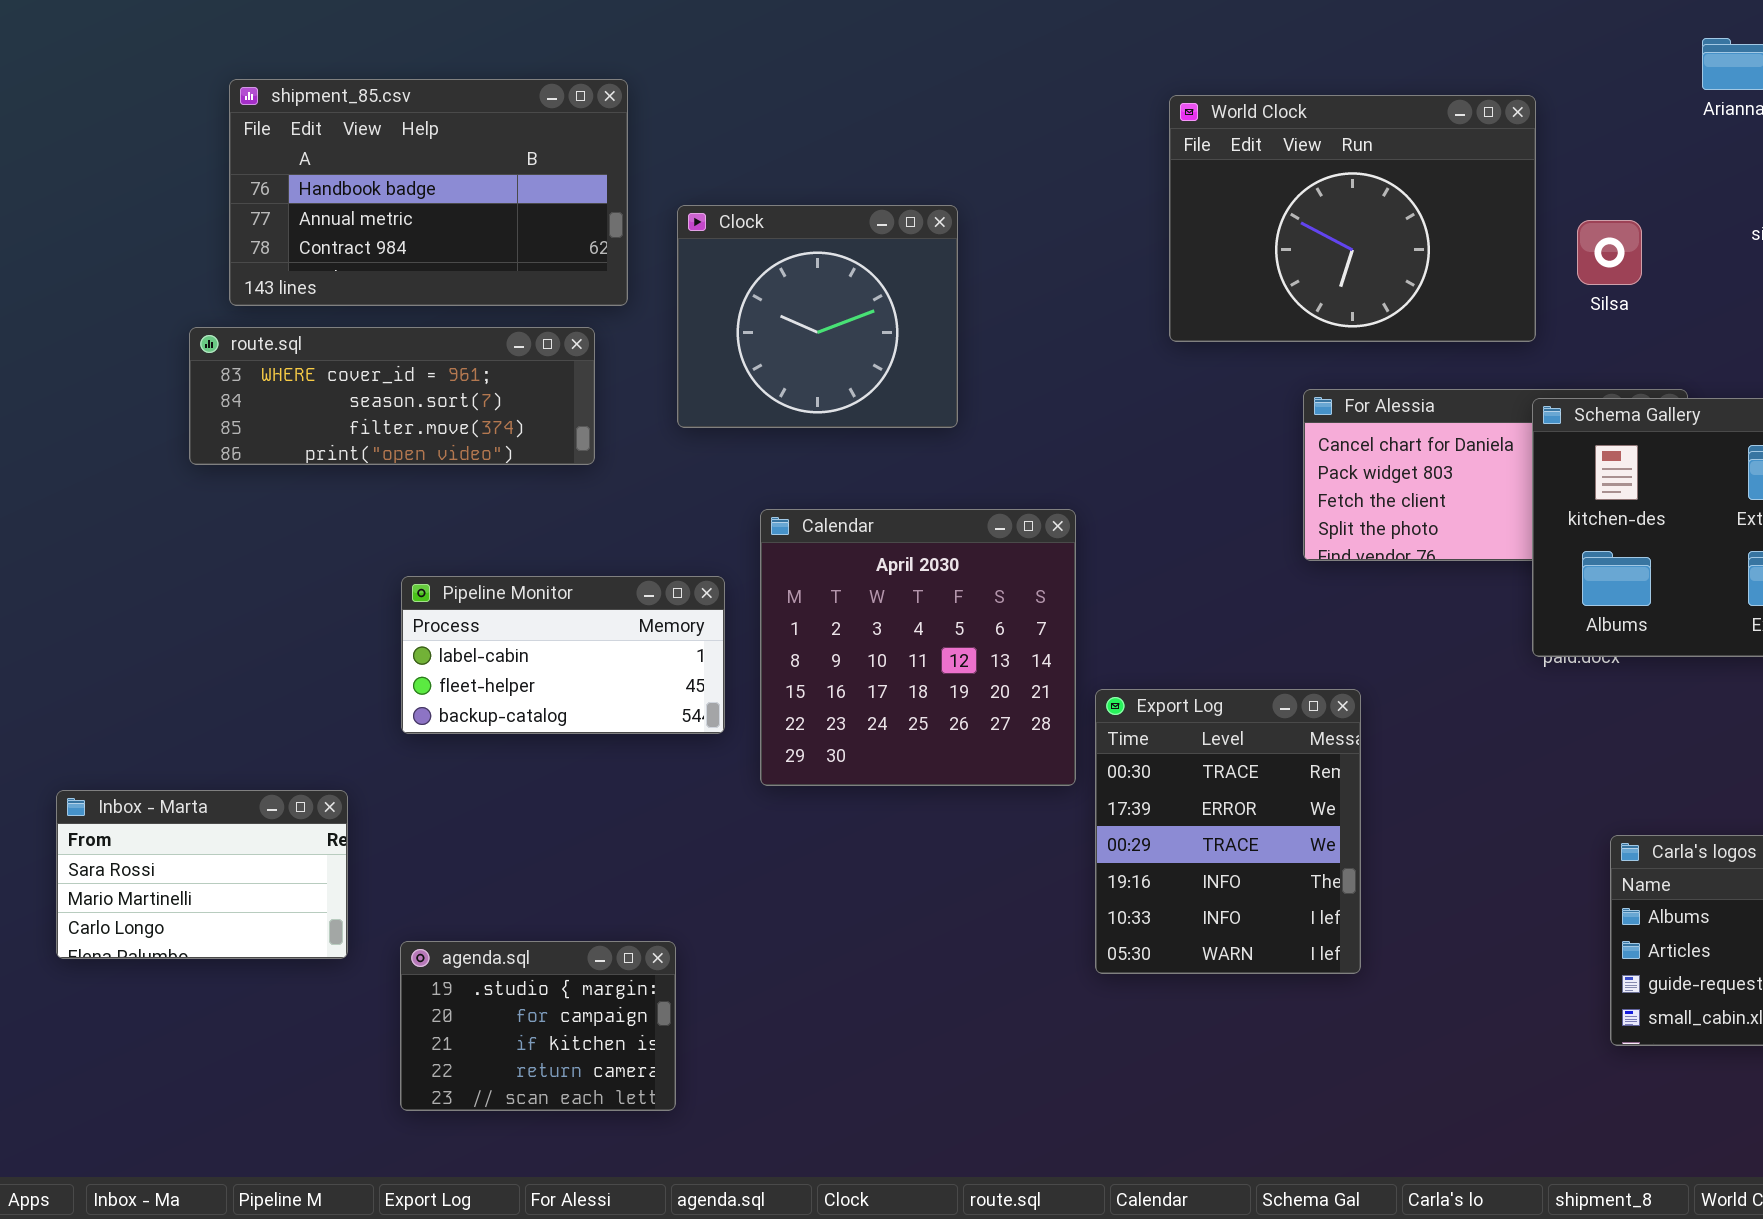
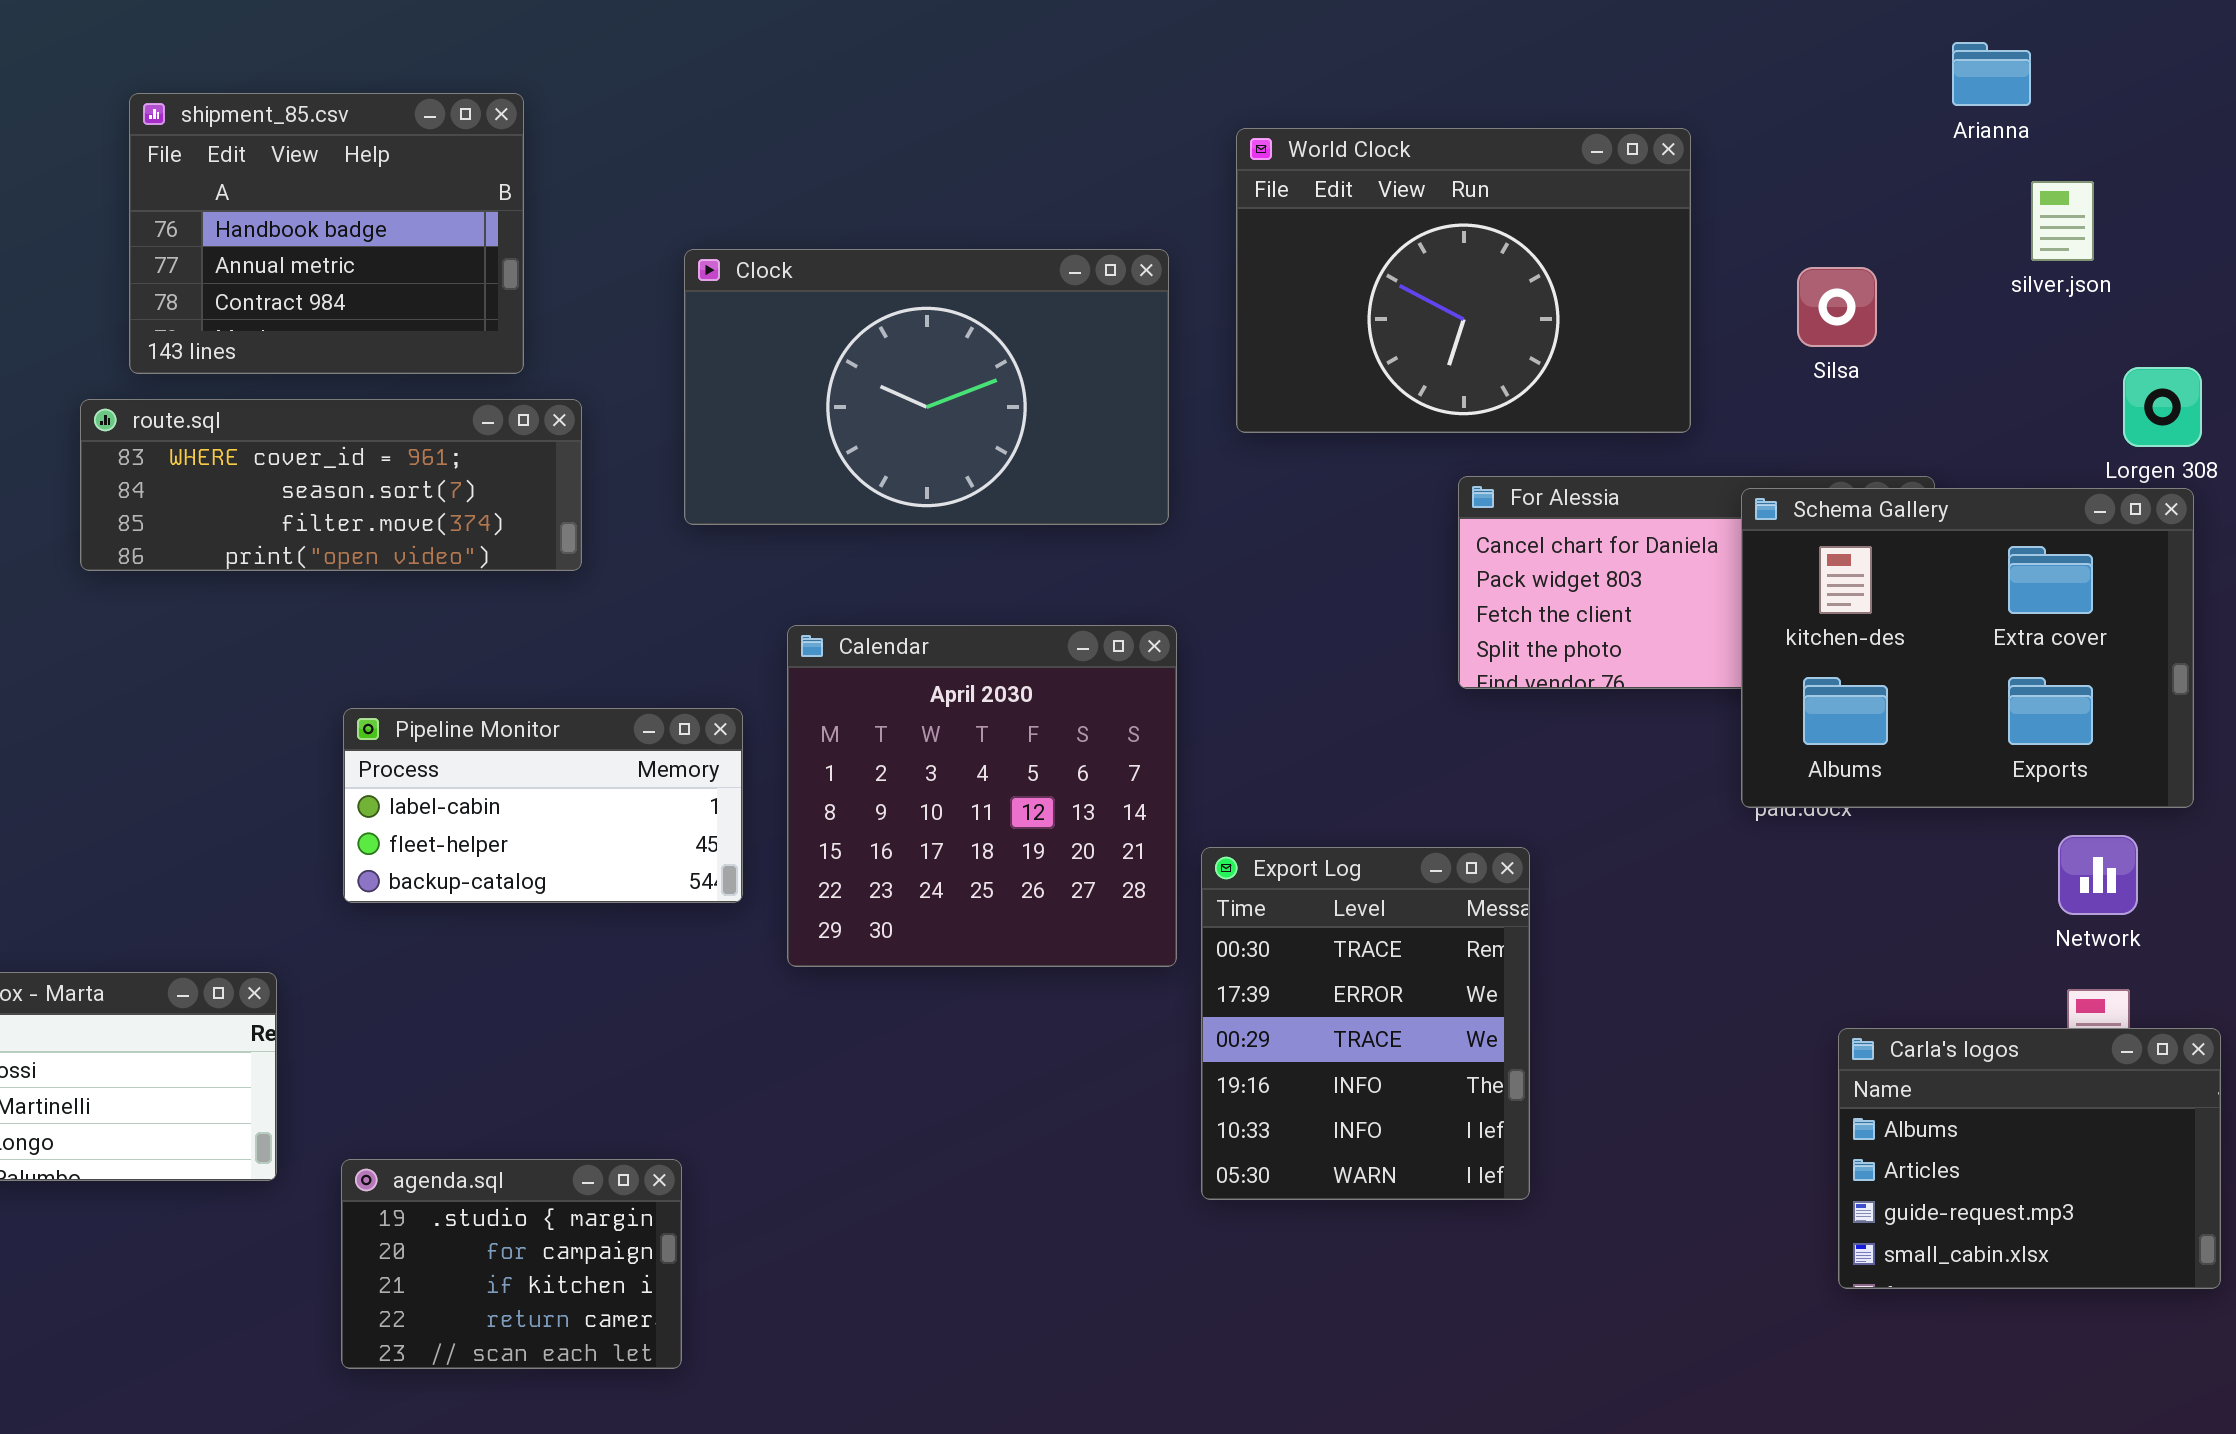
shipment_85.csv: [229,79,628,306] -> [129,93,524,374], resized
World Clock: [1169,95,1536,342] -> [1236,128,1691,433], moved
Clock: [677,205,958,428] -> [684,249,1169,525], resized

